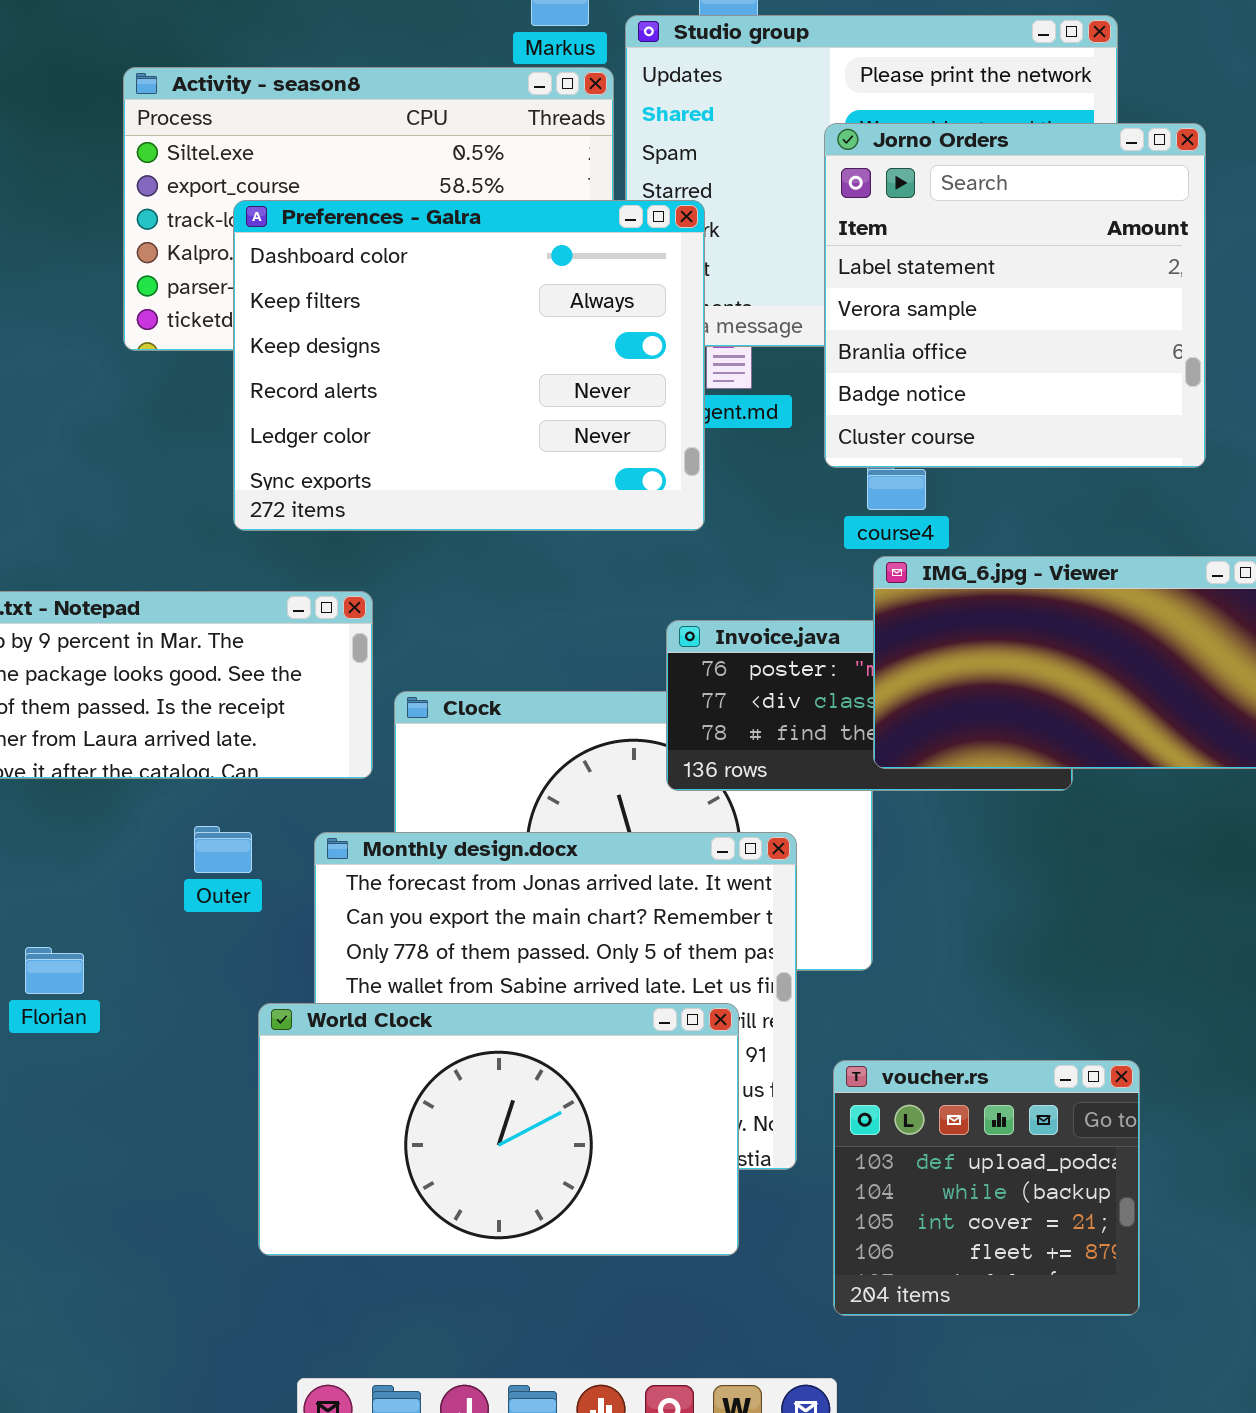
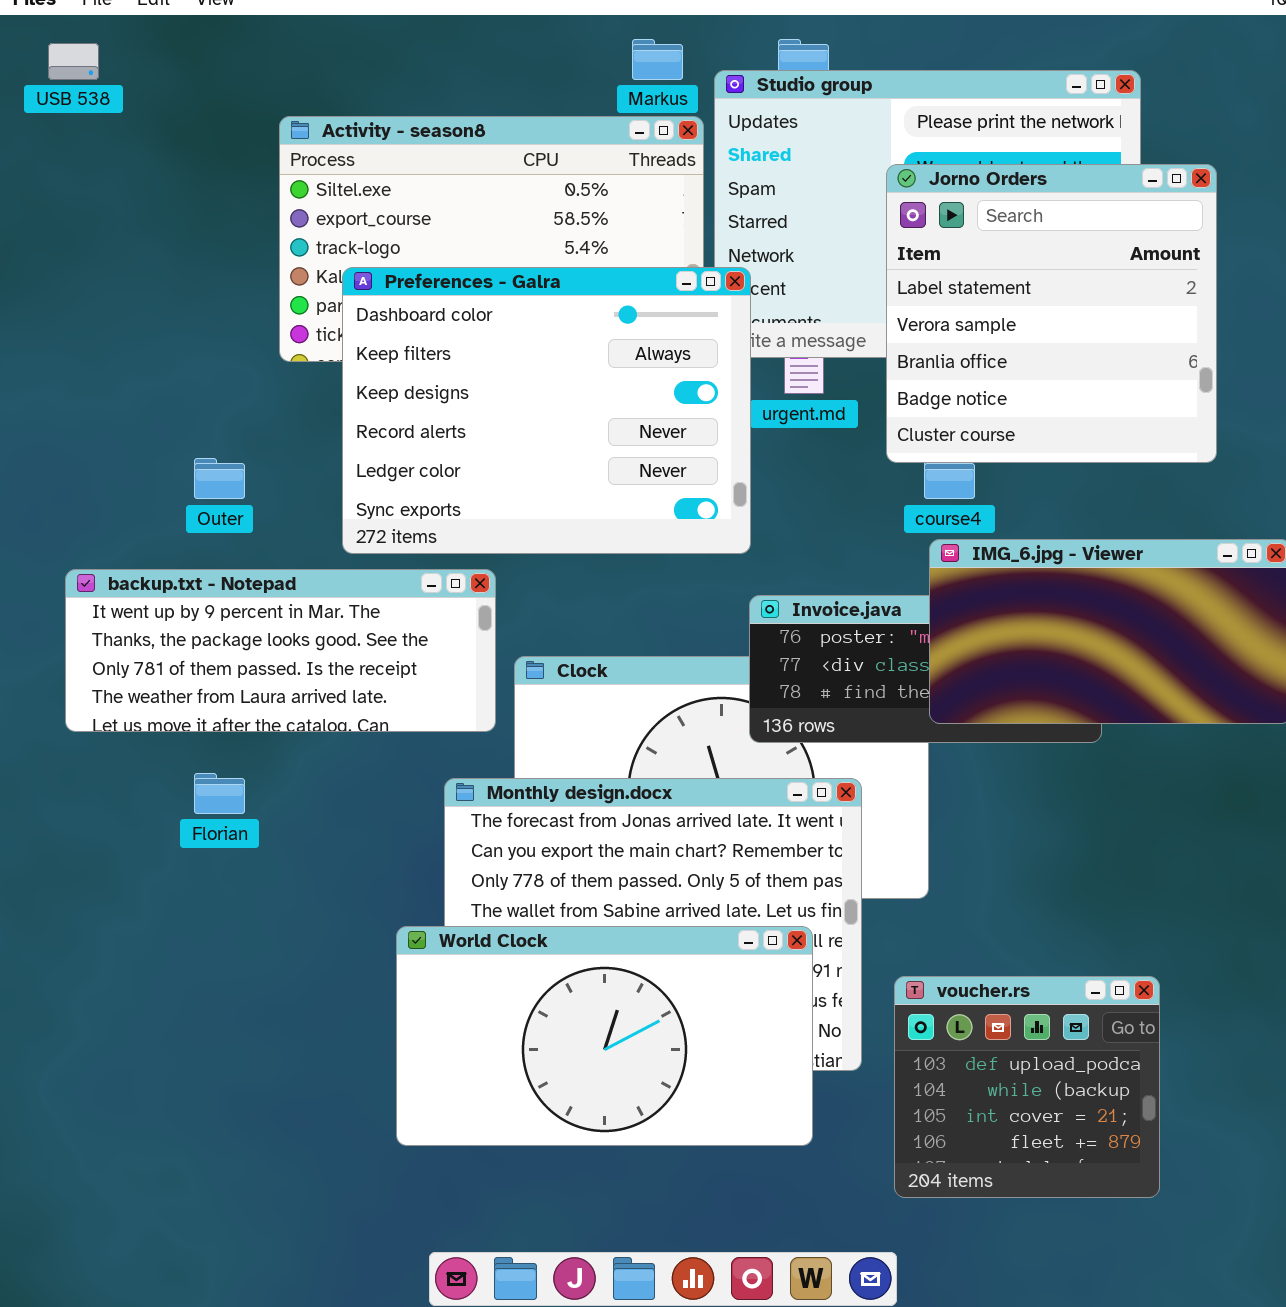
Preferences - Galra: [233,200,705,531] -> [342,267,751,554], moved
Outer: [194,826,252,873] -> [194,458,245,499], moved
Florian: [25,947,84,994] -> [194,773,245,814], moved

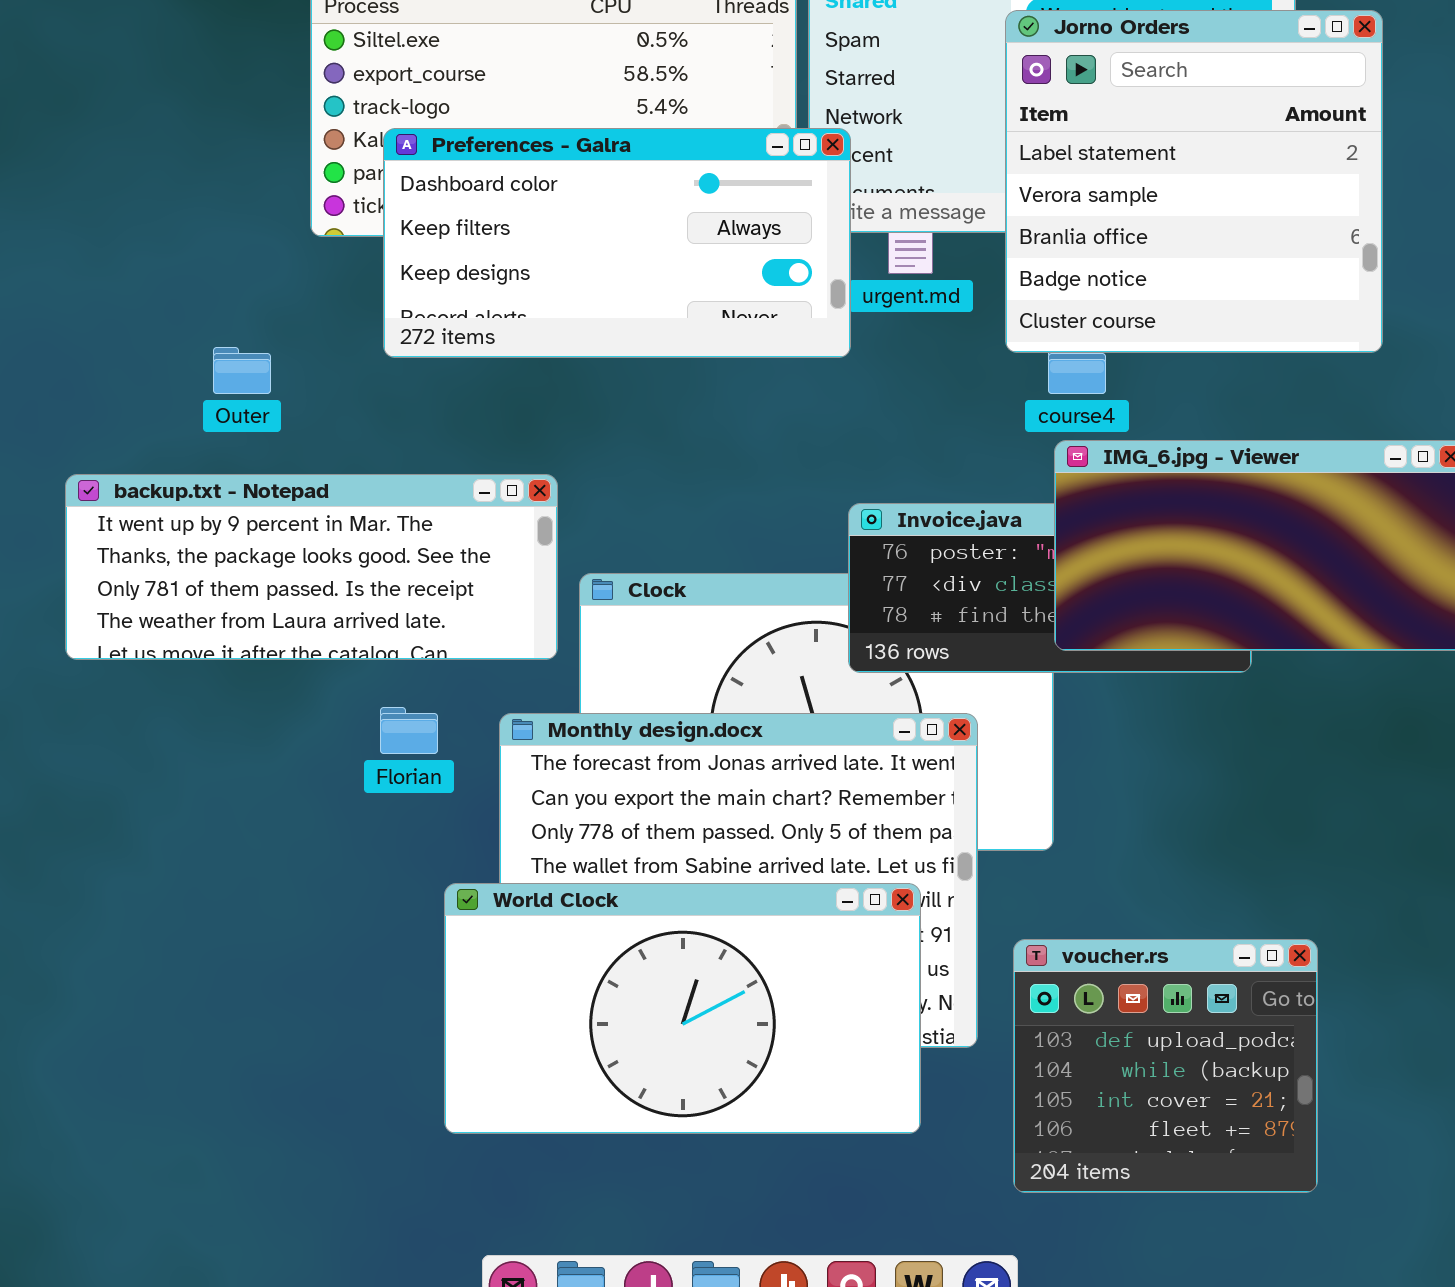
Preferences - Galra: [342,267,751,554] -> [383,128,851,358], resized
Florian: [194,773,245,814] -> [380,707,438,754], moved

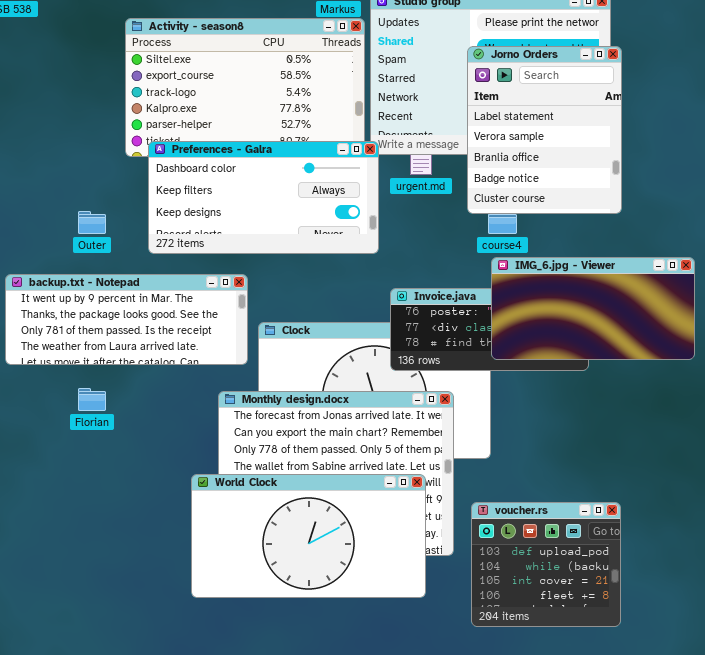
Jorno Orders: [1005,10,1383,353] -> [467,46,622,214], resized
Preferences - Galra: [383,128,851,358] -> [148,141,379,254], moved
Florian: [380,707,438,754] -> [78,388,106,411], moved

